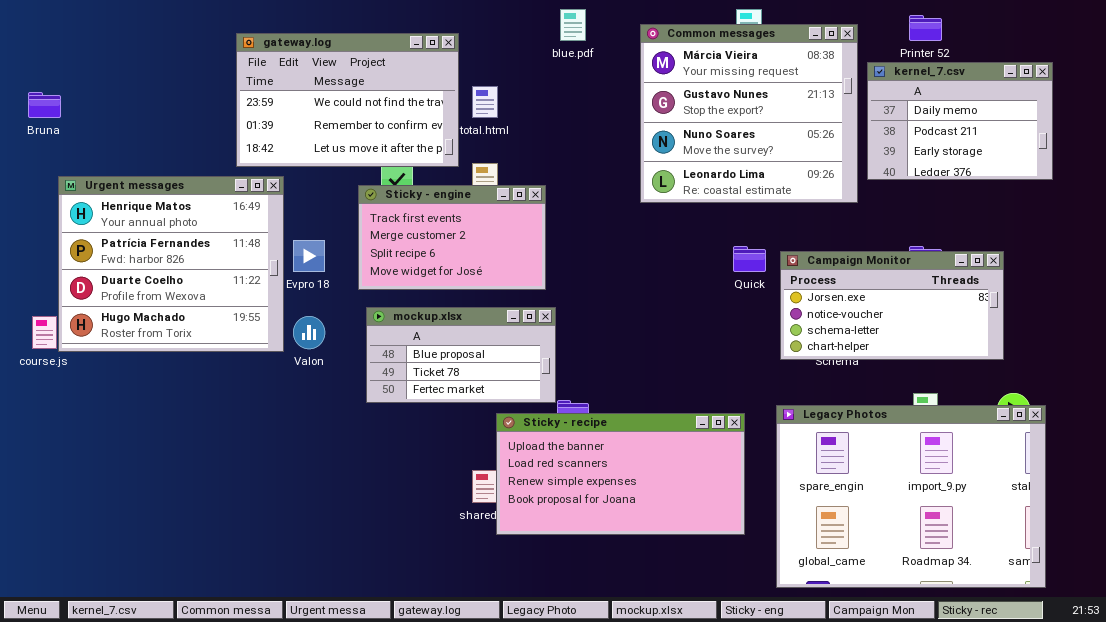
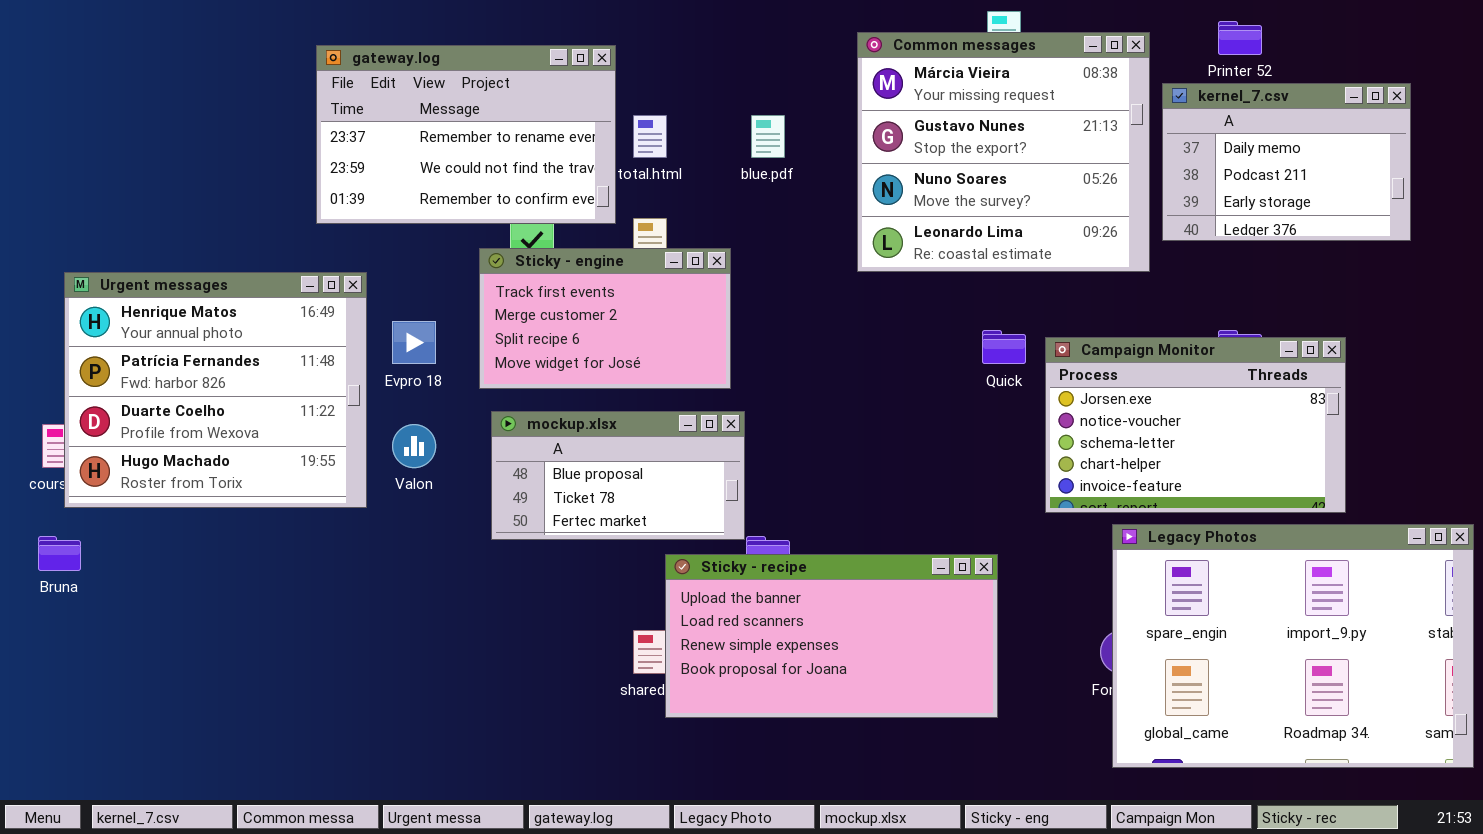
blue.pdf: [560,9,586,41] -> [751,115,785,158], moved
gateway.log: [236,33,459,167] -> [316,45,616,224], scrolled up 1 row
Bruna: [28,92,61,118] -> [38,536,81,571], moved
Urgent messages: [58,176,284,352] -> [64,272,367,508], moved
Campaign Monitor: [780,251,1004,360] -> [1045,337,1346,513], resized
Legacy Photos: [776,405,1046,588] -> [1112,524,1474,768], moved

